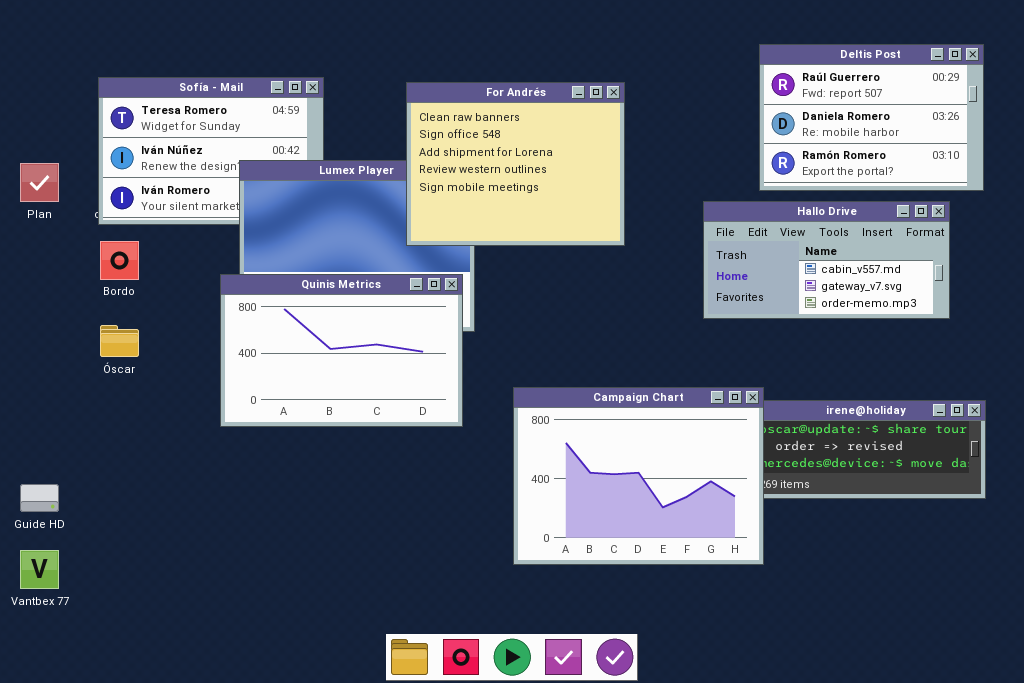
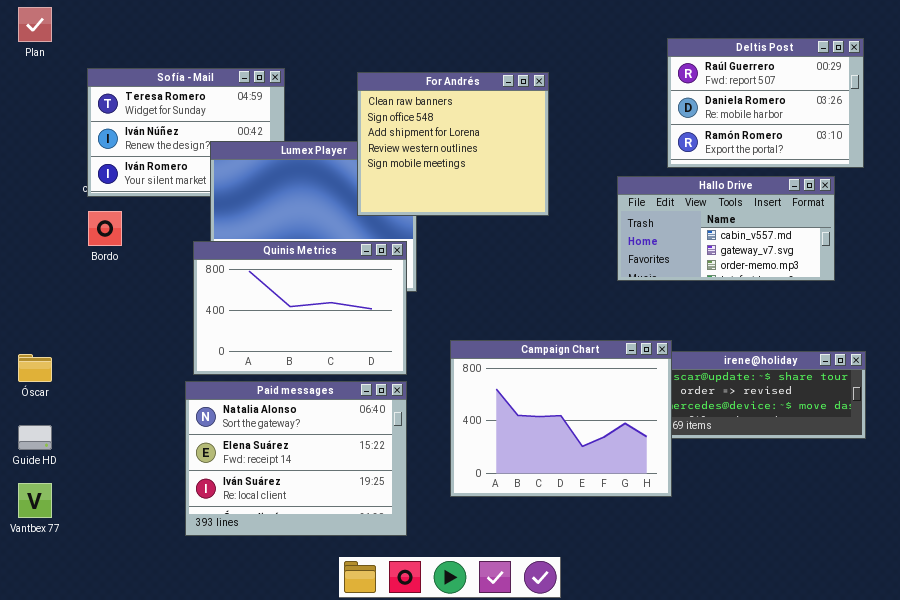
Plan: [20,163,59,202] -> [18,7,52,42], moved
Óscar: [100,325,139,357] -> [18,354,52,382], moved
Paid messages: none -> [185,381,407,536], opened

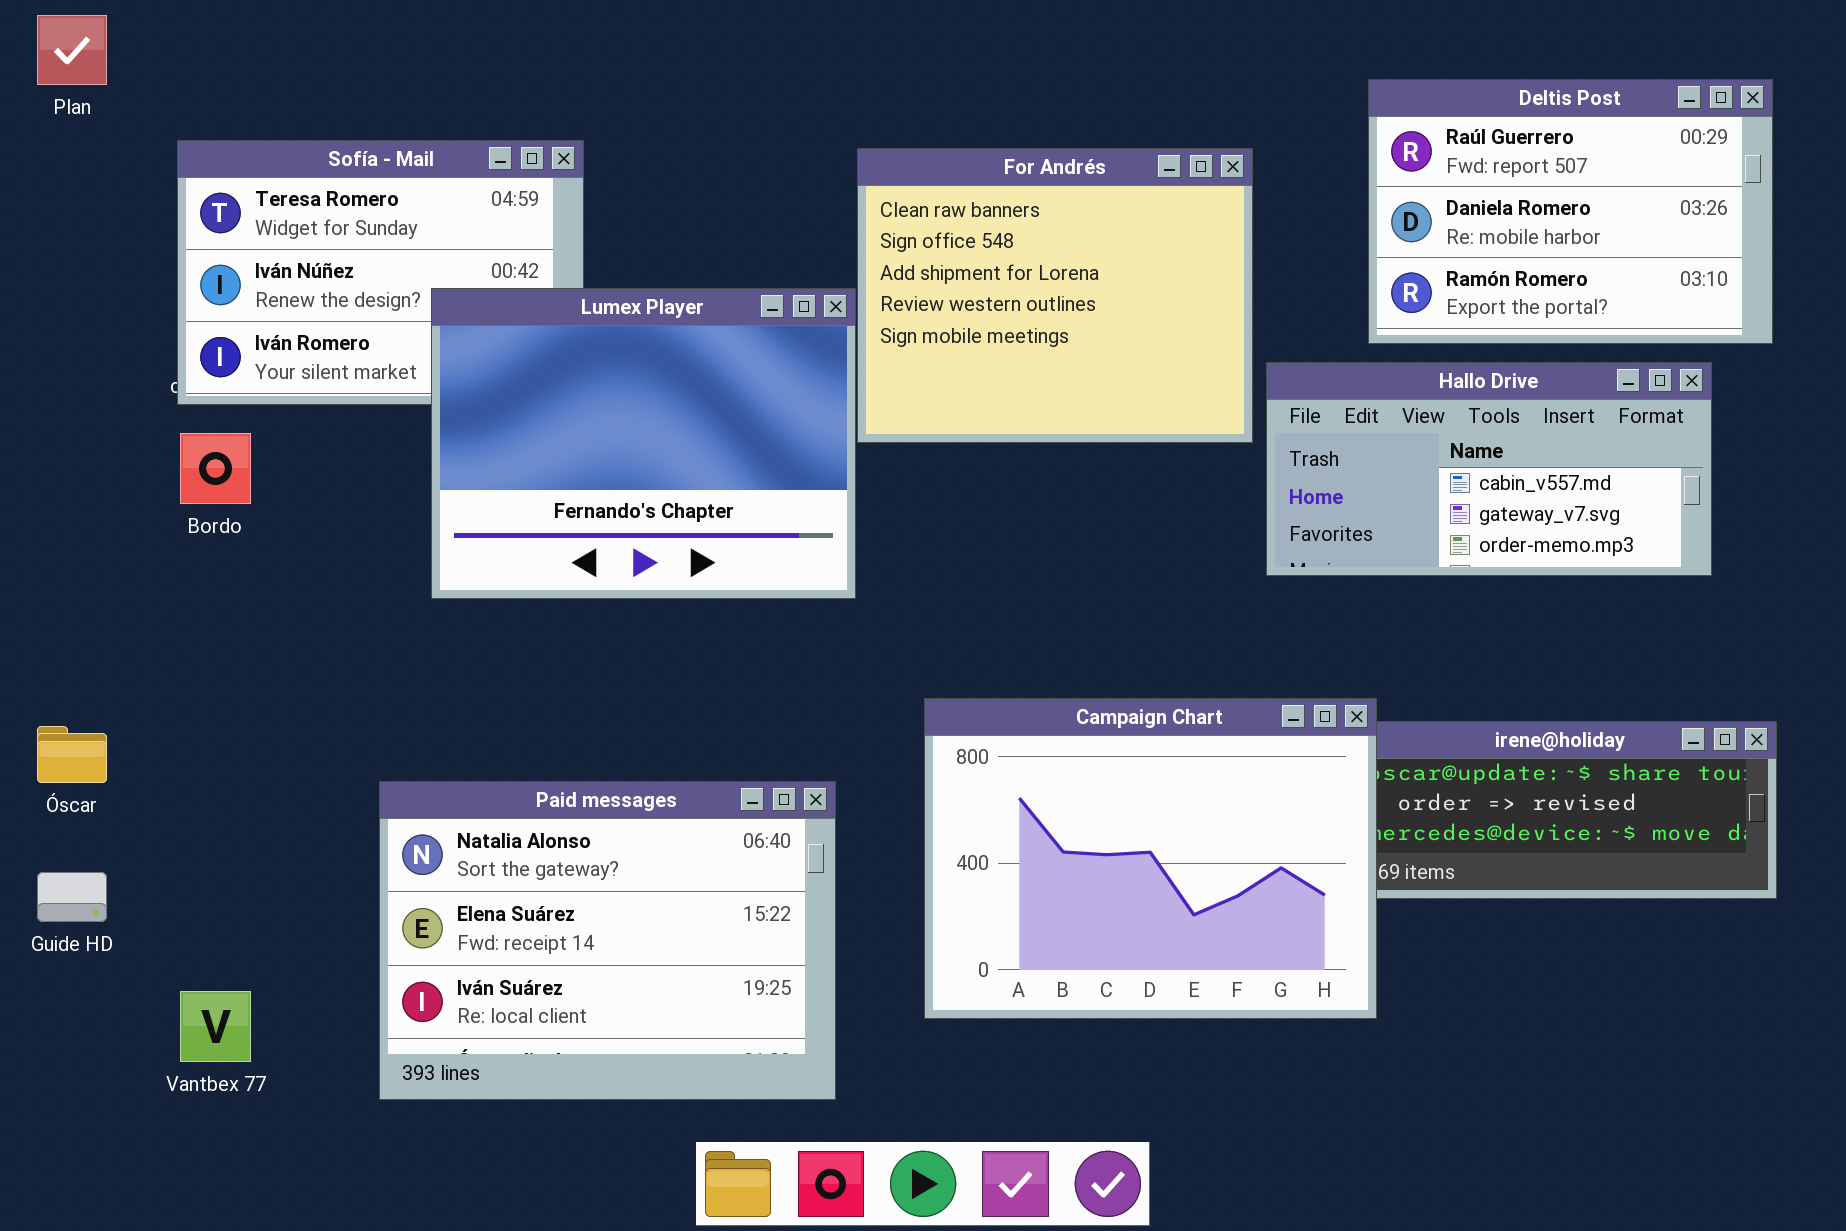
For Andrés: [357,72,549,216] -> [857,148,1253,443], moved
Quinis Metrics: [193,241,407,375] -> none, closed
Vantbex 77: [18,483,52,518] -> [180,991,251,1062], moved

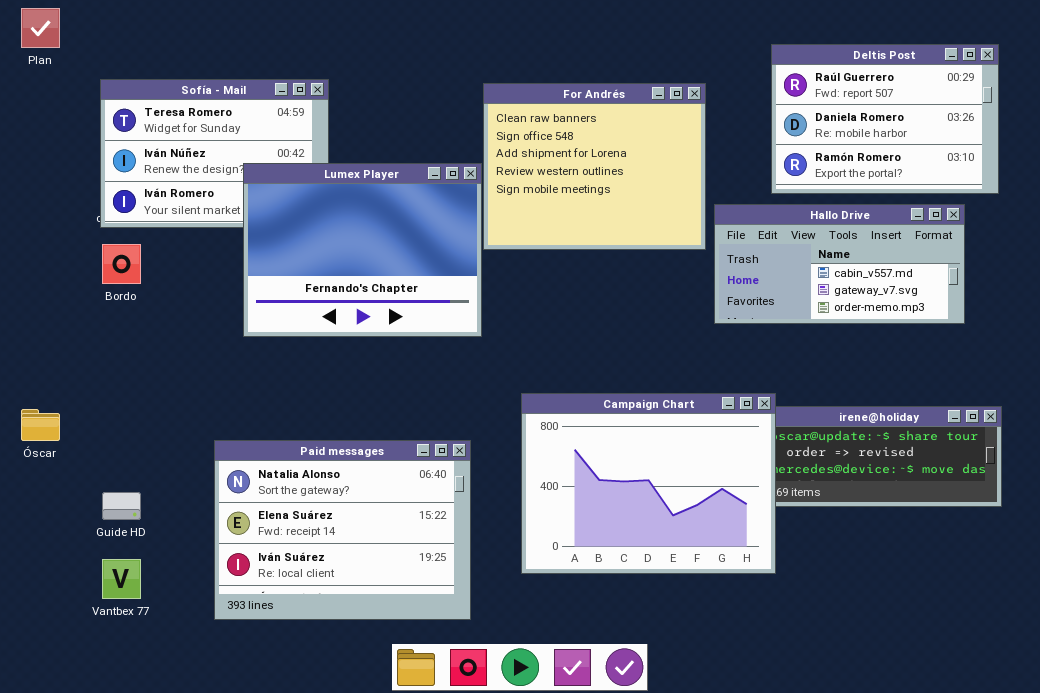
Guide HD: [37,872,107,922] -> [102,492,141,520], moved

